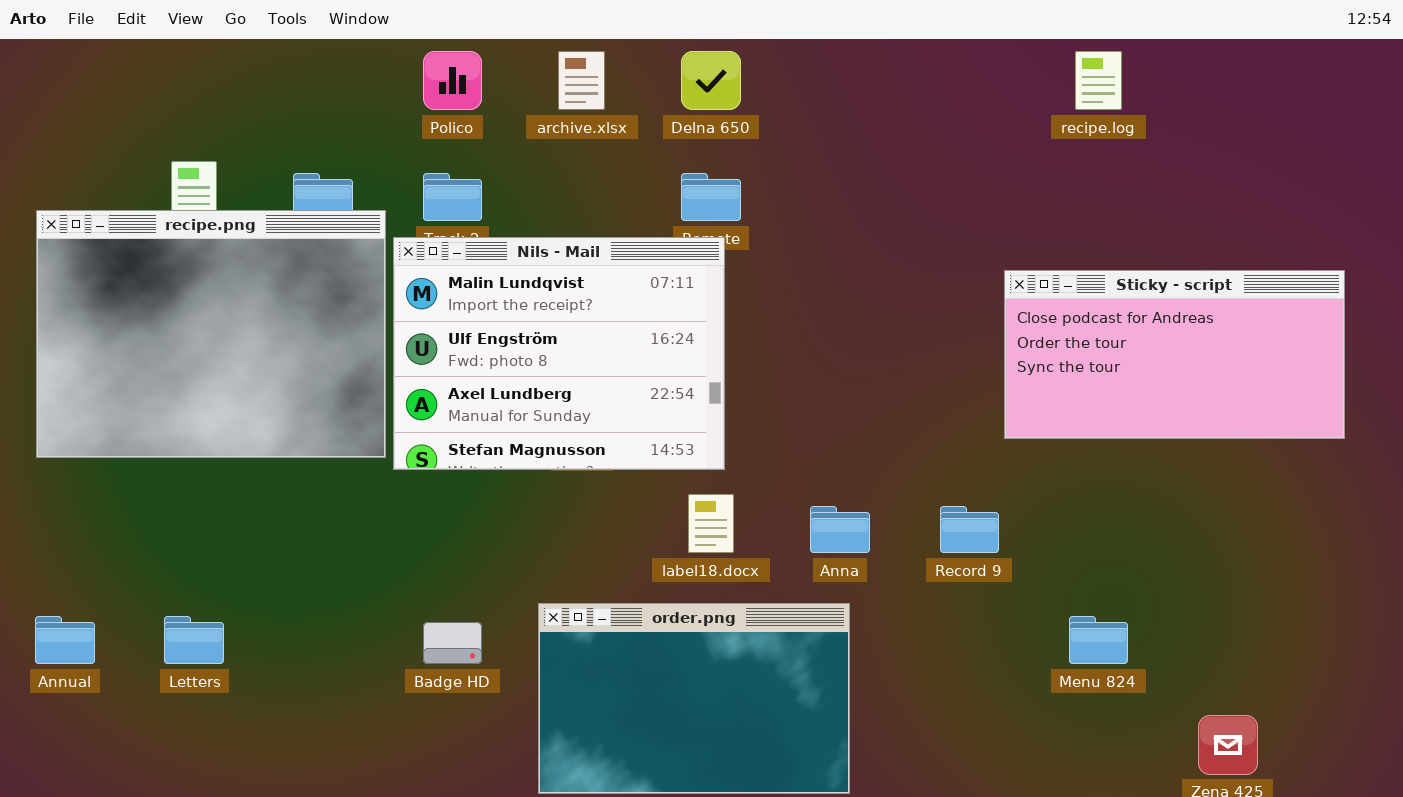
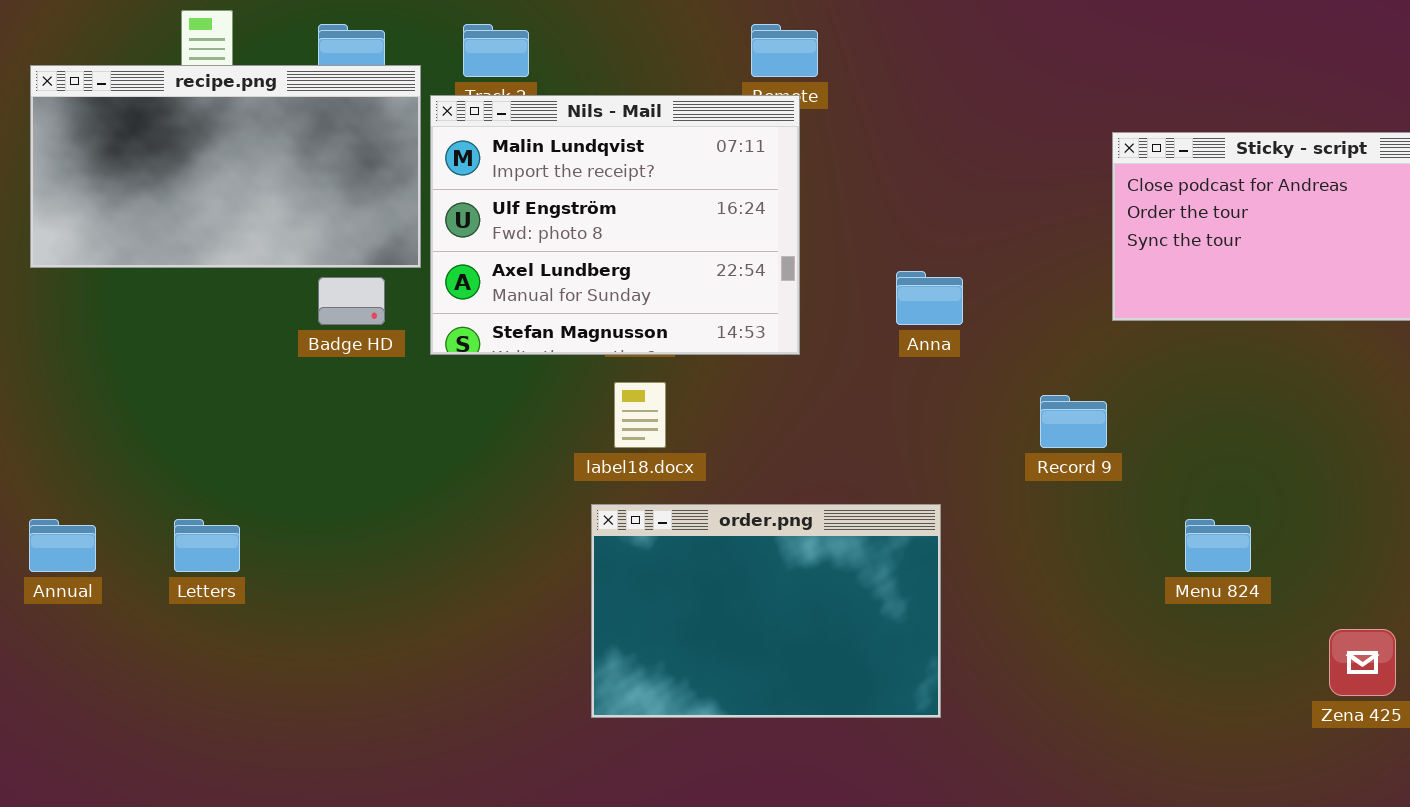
recipe.png: [36,210,386,458] -> [30,65,421,268], resized
label18.docx: [688,494,734,553] -> [614,382,666,448], moved
Anna: [810,506,870,553] -> [896,271,963,325], moved
Badge HD: [423,622,482,664] -> [318,277,385,325], moved

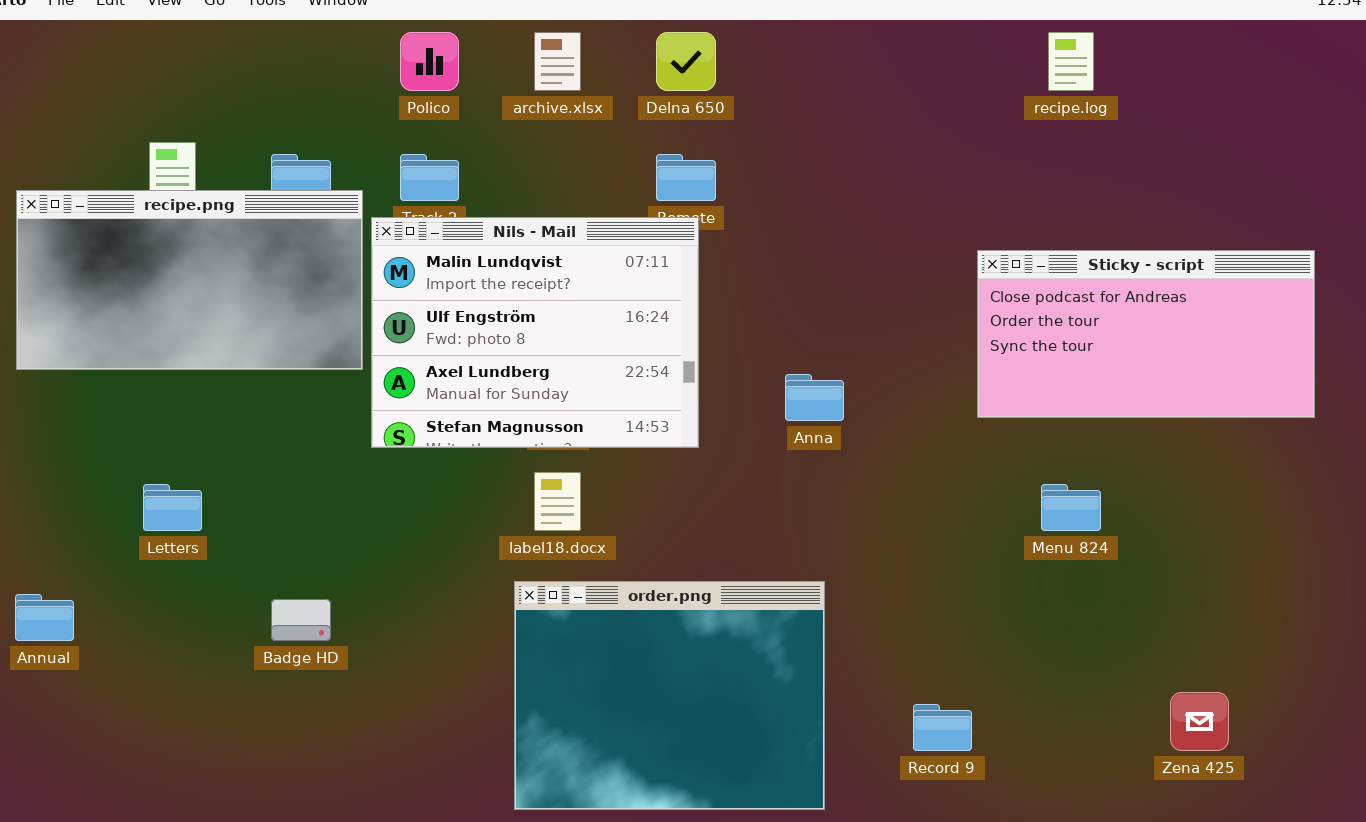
Badge HD: [318,277,385,325] -> [271,599,331,641], moved
Record 9: [1040,395,1107,448] -> [913,704,972,751], moved
order.png: [591,504,941,718] -> [514,581,825,810], resized
Letters: [174,519,240,572] -> [143,484,202,531], moved
Menu 824: [1185,519,1251,572] -> [1041,484,1101,531], moved

